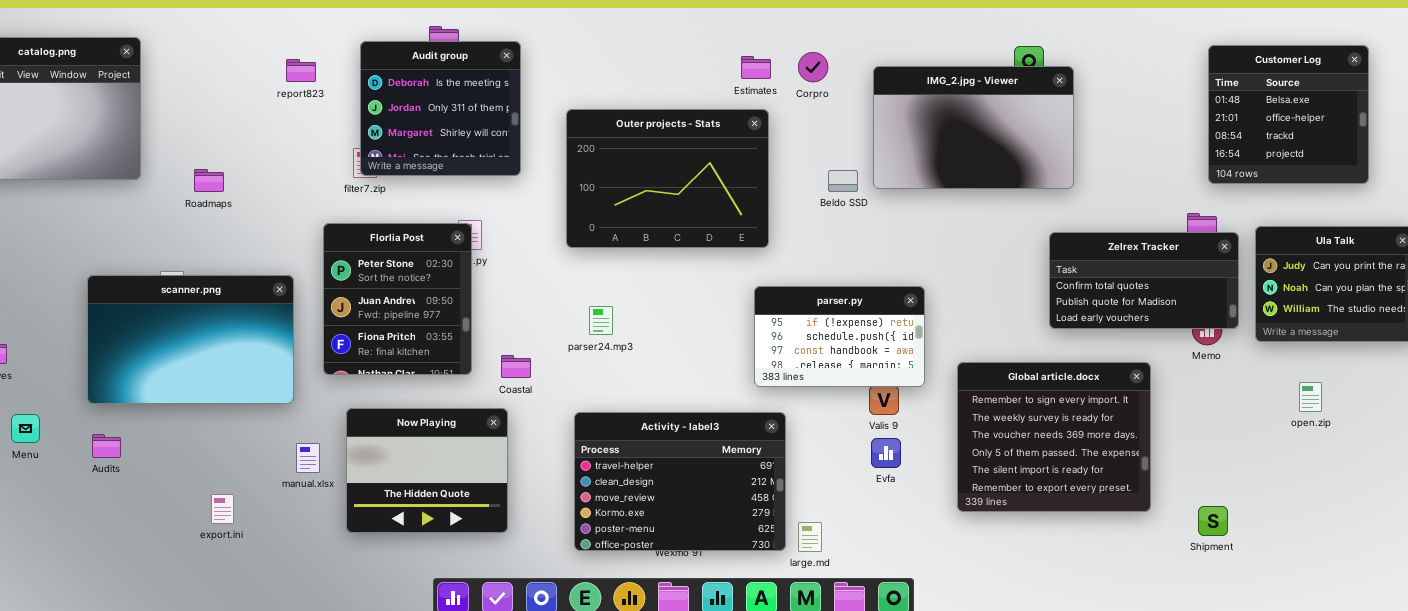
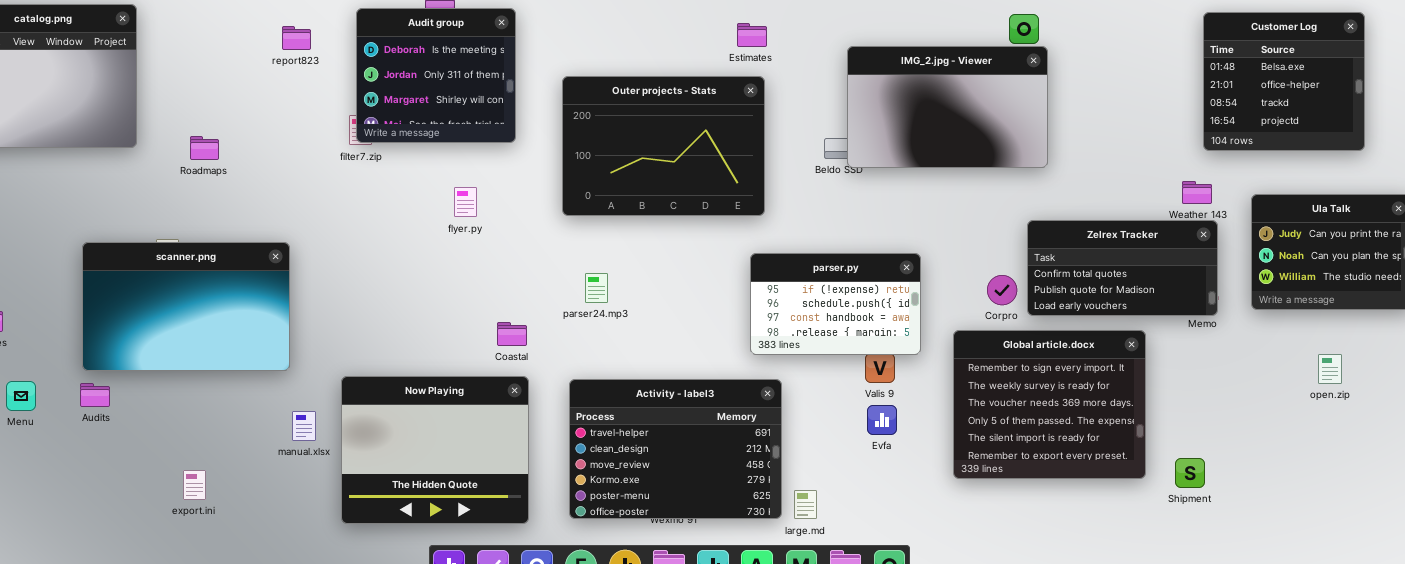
Corpro: [798,52,828,82] -> [987,275,1017,305], moved
IMG_2.jpg - Viewer: [873,66,1074,189] -> [847,46,1048,168], moved
Florlia Post: [323,223,472,375] -> none, closed
Zelrex Tracker: [1049,232,1239,329] -> [1027,220,1218,316], moved
open.zip: [1299,382,1322,412] -> [1318,354,1342,384], moved
Now Playing: [346,408,508,533] -> [341,376,529,524], resized
Audits: [92,434,121,458] -> [80,383,110,407], moved
export.ini: [211,494,234,524] -> [183,470,206,500], moved
Shipment: [1198,506,1228,536] -> [1175,458,1205,488], moved

